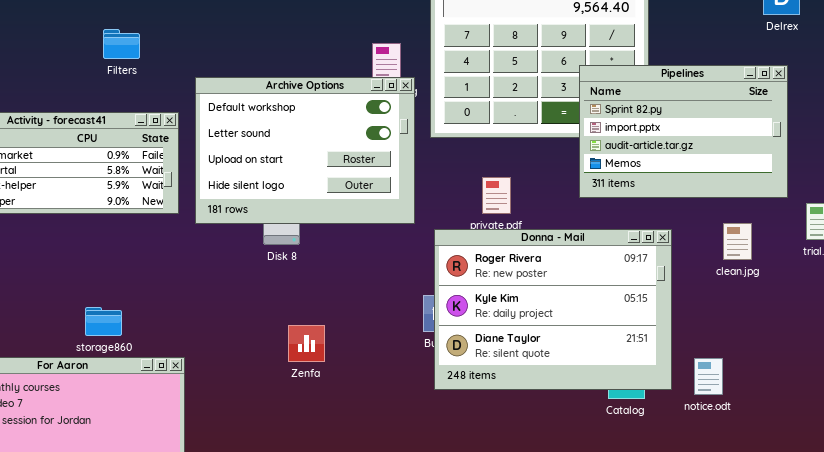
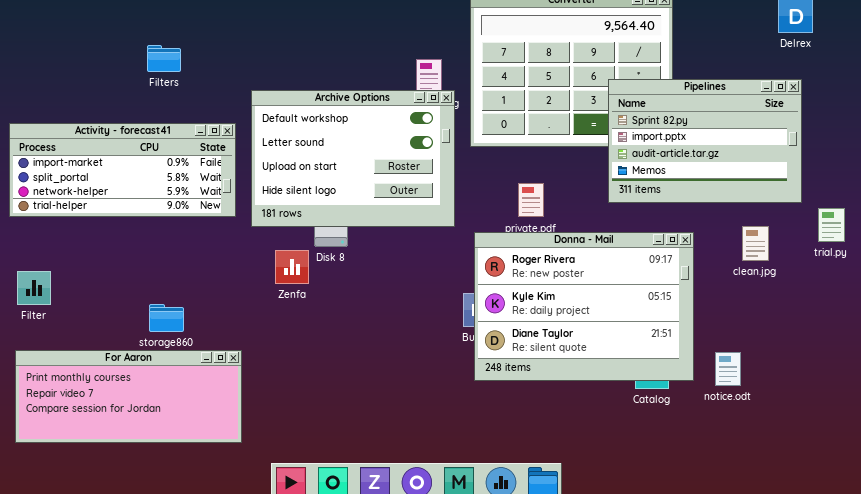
Filters: [103,29,140,59] -> [147,45,181,72], moved
Zenfa: [288,325,325,362] -> [275,250,309,284], moved

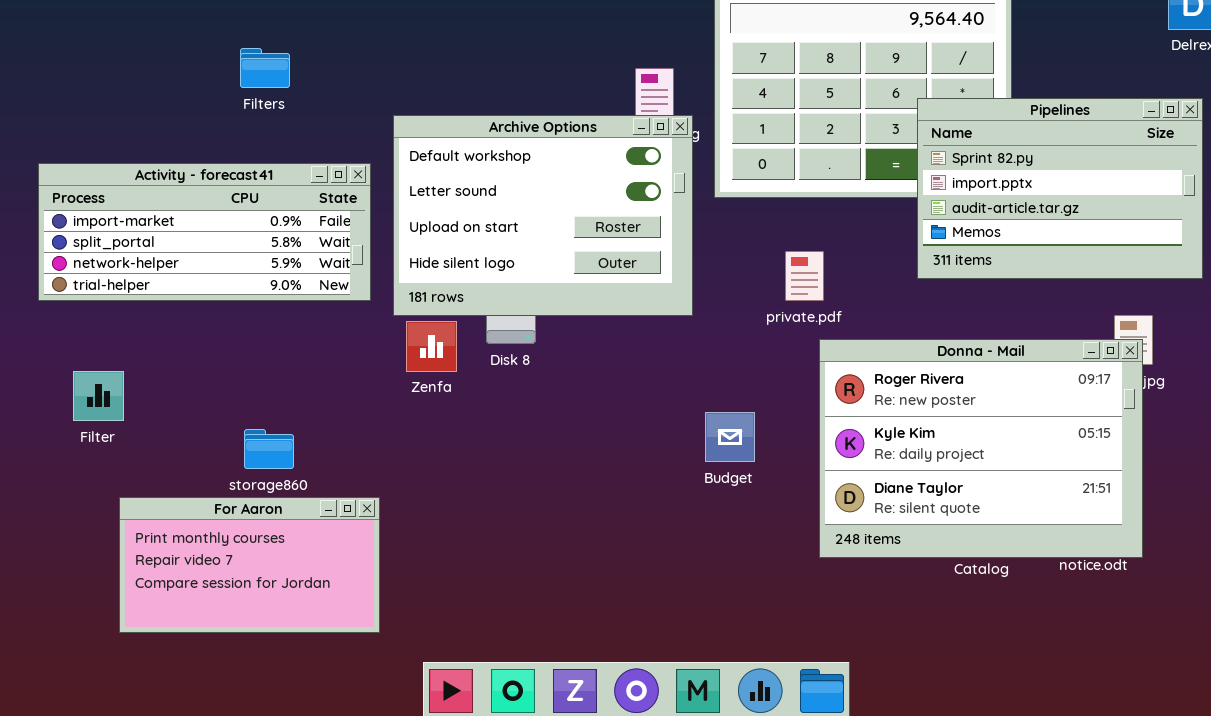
Donna - Mail: [474,232,694,381] -> [819,339,1143,558], moved
Zenfa: [275,250,309,284] -> [406,321,457,372], moved
Filter: [17,271,51,305] -> [73,371,124,421], moved
For Aaron: [15,350,242,443] -> [119,497,380,633], resized

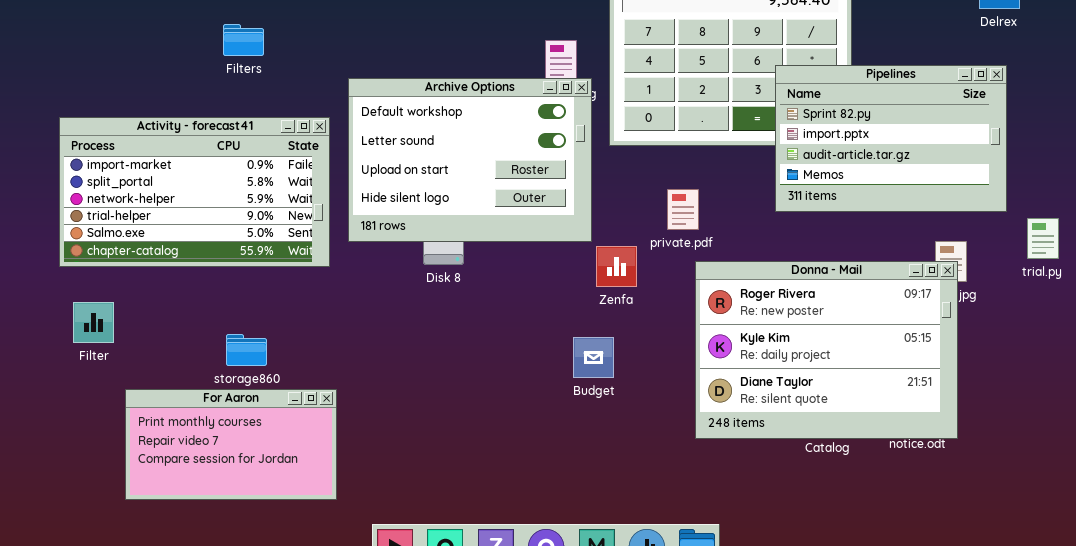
Activity - forecast41: [38,163,371,301] -> [59,117,330,267], resized
Zenfa: [406,321,457,372] -> [596,246,637,287], moved
Filter: [73,371,124,421] -> [73,302,114,343], moved
Budget: [705,412,755,462] -> [573,337,614,378], moved

